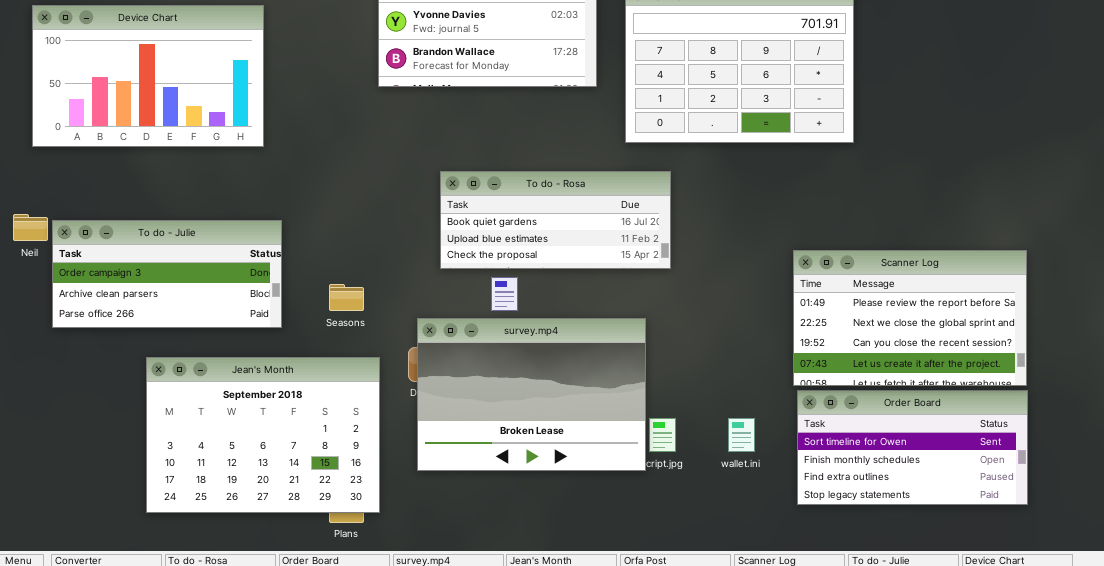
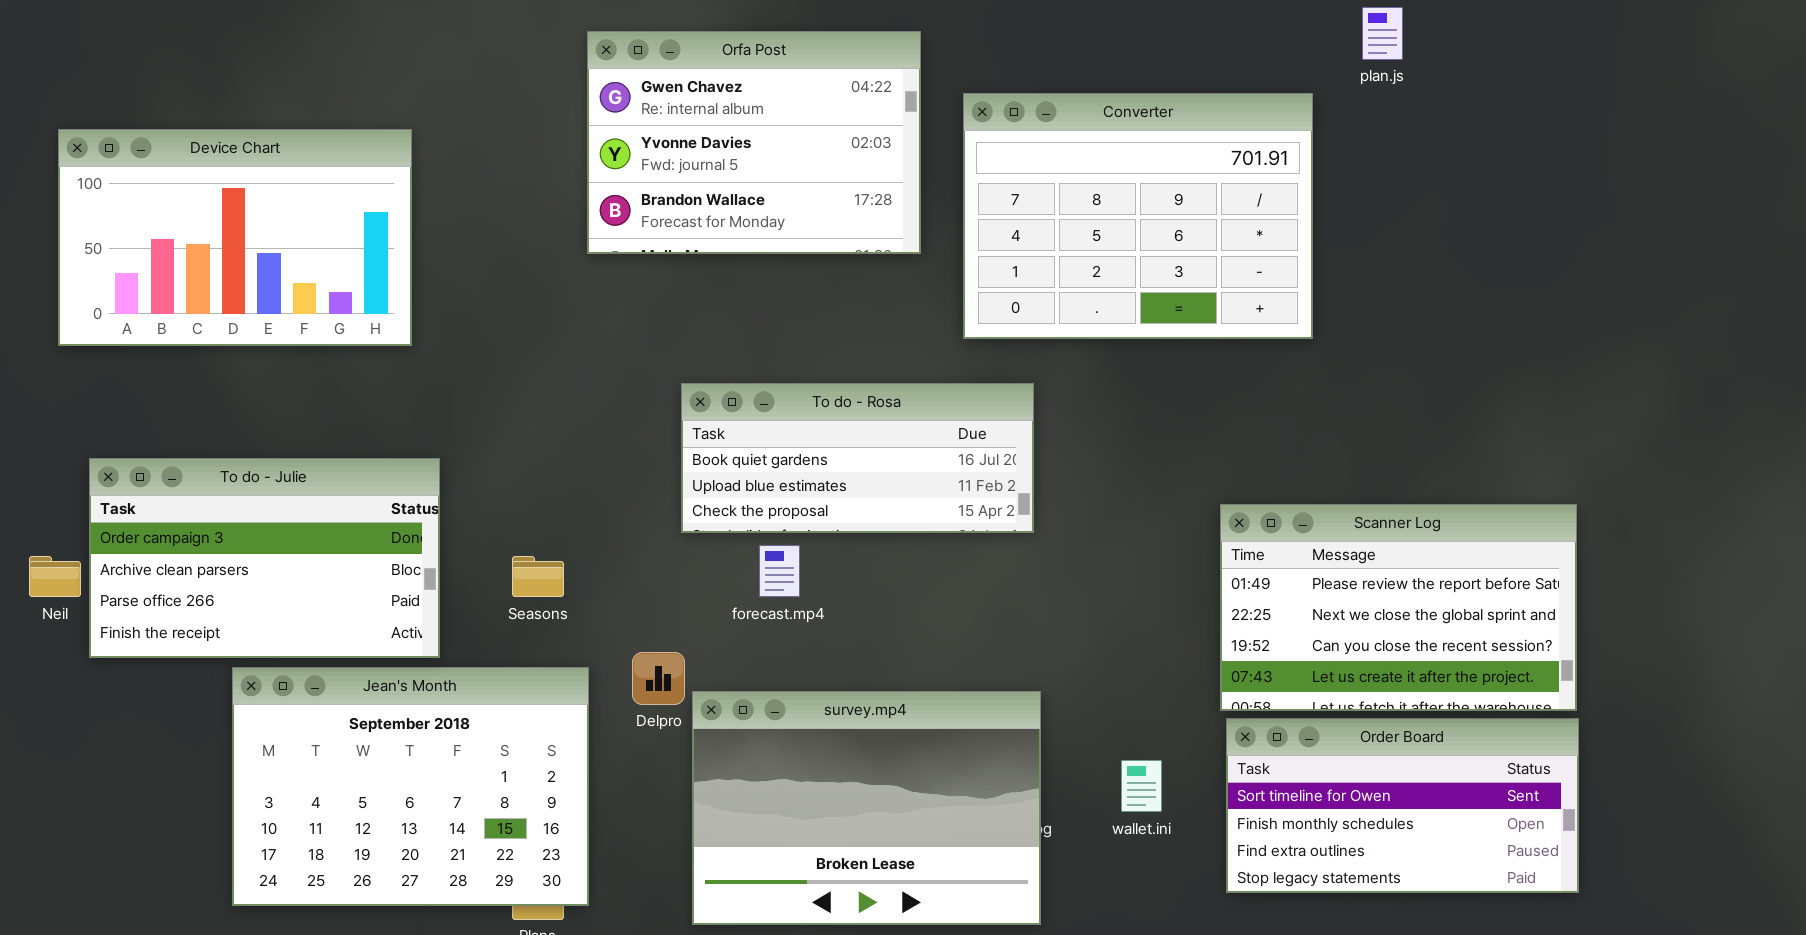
Neil: [13,214,48,241] -> [29,556,81,597], moved
To do - Julie: [52,220,282,328] -> [89,458,440,658], resized
survey.mp4: [417,318,646,471] -> [692,691,1041,925], moved

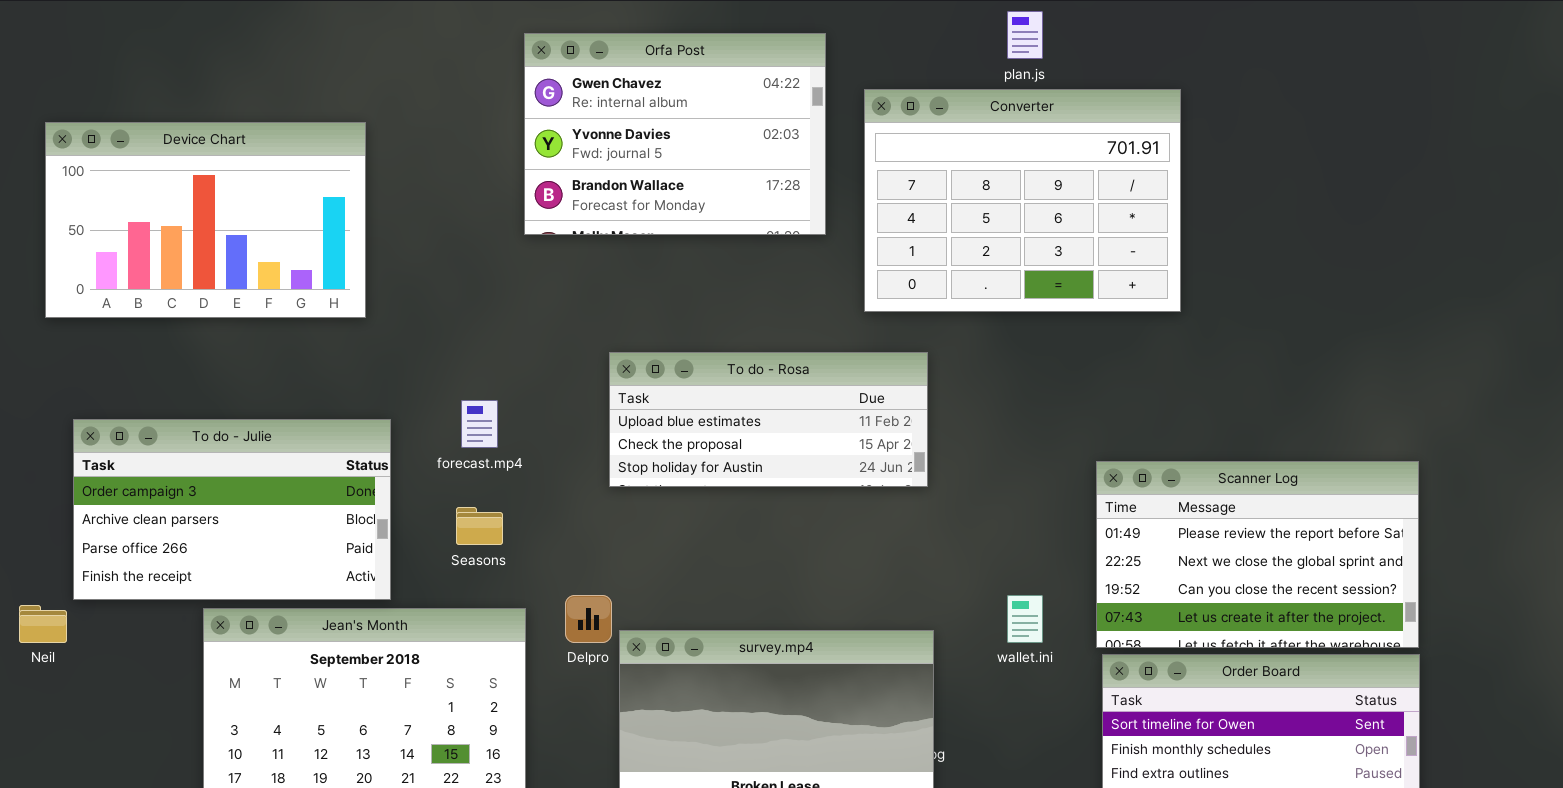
plan.js: [1362,7,1403,60] -> [1007,11,1043,59], moved
To do - Rosa: [681,383,1034,533] -> [609,352,928,487], scrolled down 1 row
forecast.mp4: [759,545,800,597] -> [461,400,498,448], moved
Neil: [29,556,81,597] -> [19,605,67,643], moved
wallet.ini: [1121,760,1162,812] -> [1007,595,1043,643], moved

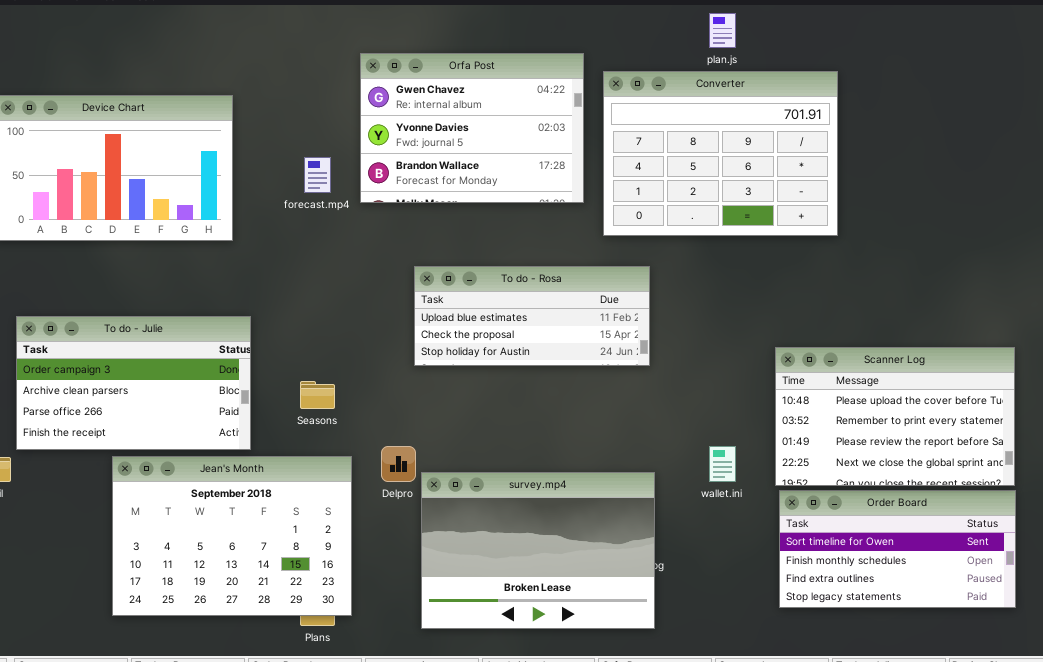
Orfa Post: [524,33,826,235] -> [360,53,584,203], moved
forecast.mp4: [461,400,498,448] -> [304,157,331,193], moved
Scanner Log: [1096,461,1419,648] -> [775,347,1015,486], scrolled up 2 rows

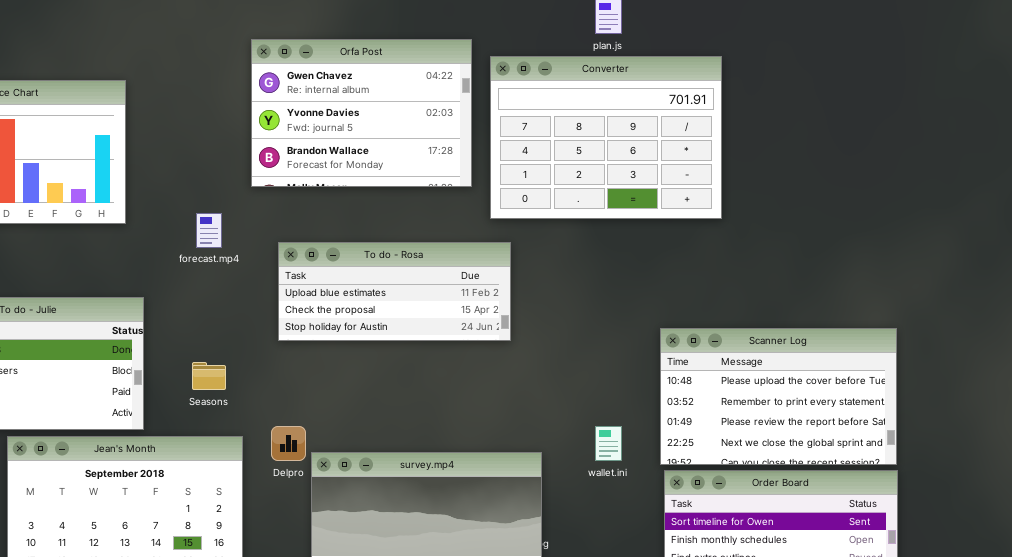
forecast.mp4: [304,157,331,193] -> [196,213,222,248], moved
To do - Rosa: [414,266,650,366] -> [278,242,511,341], moved

